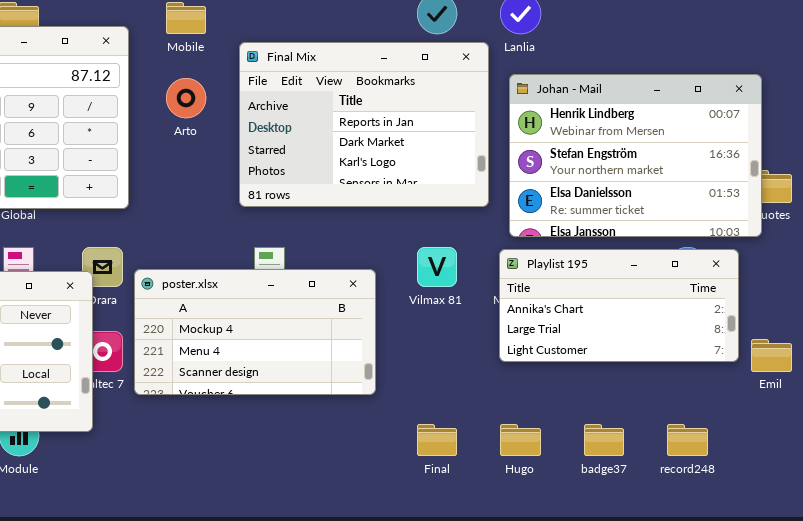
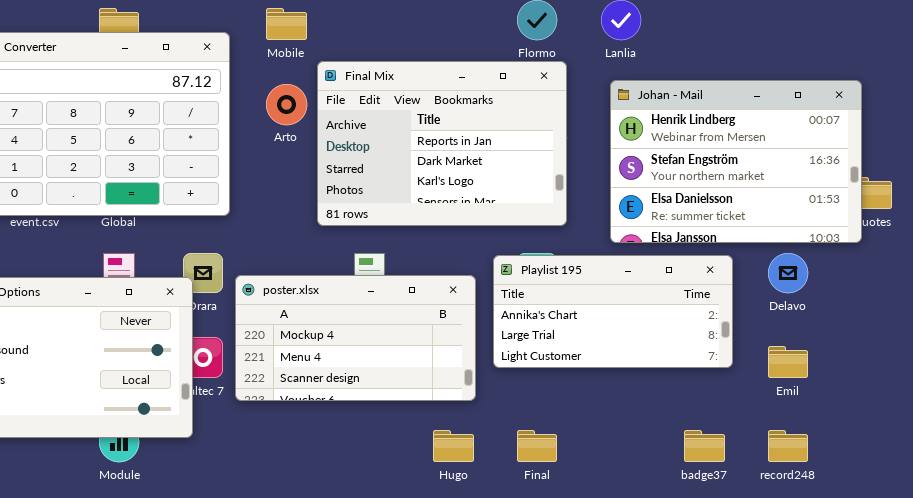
Final Mix: [239,42,489,207] -> [317,61,567,226], moved
Playlist 195: [499,249,739,362] -> [493,255,733,368], moved
Emil: [751,339,792,372] -> [768,346,808,378], moved
Hugo: [500,424,541,456] -> [433,430,474,462], moved

